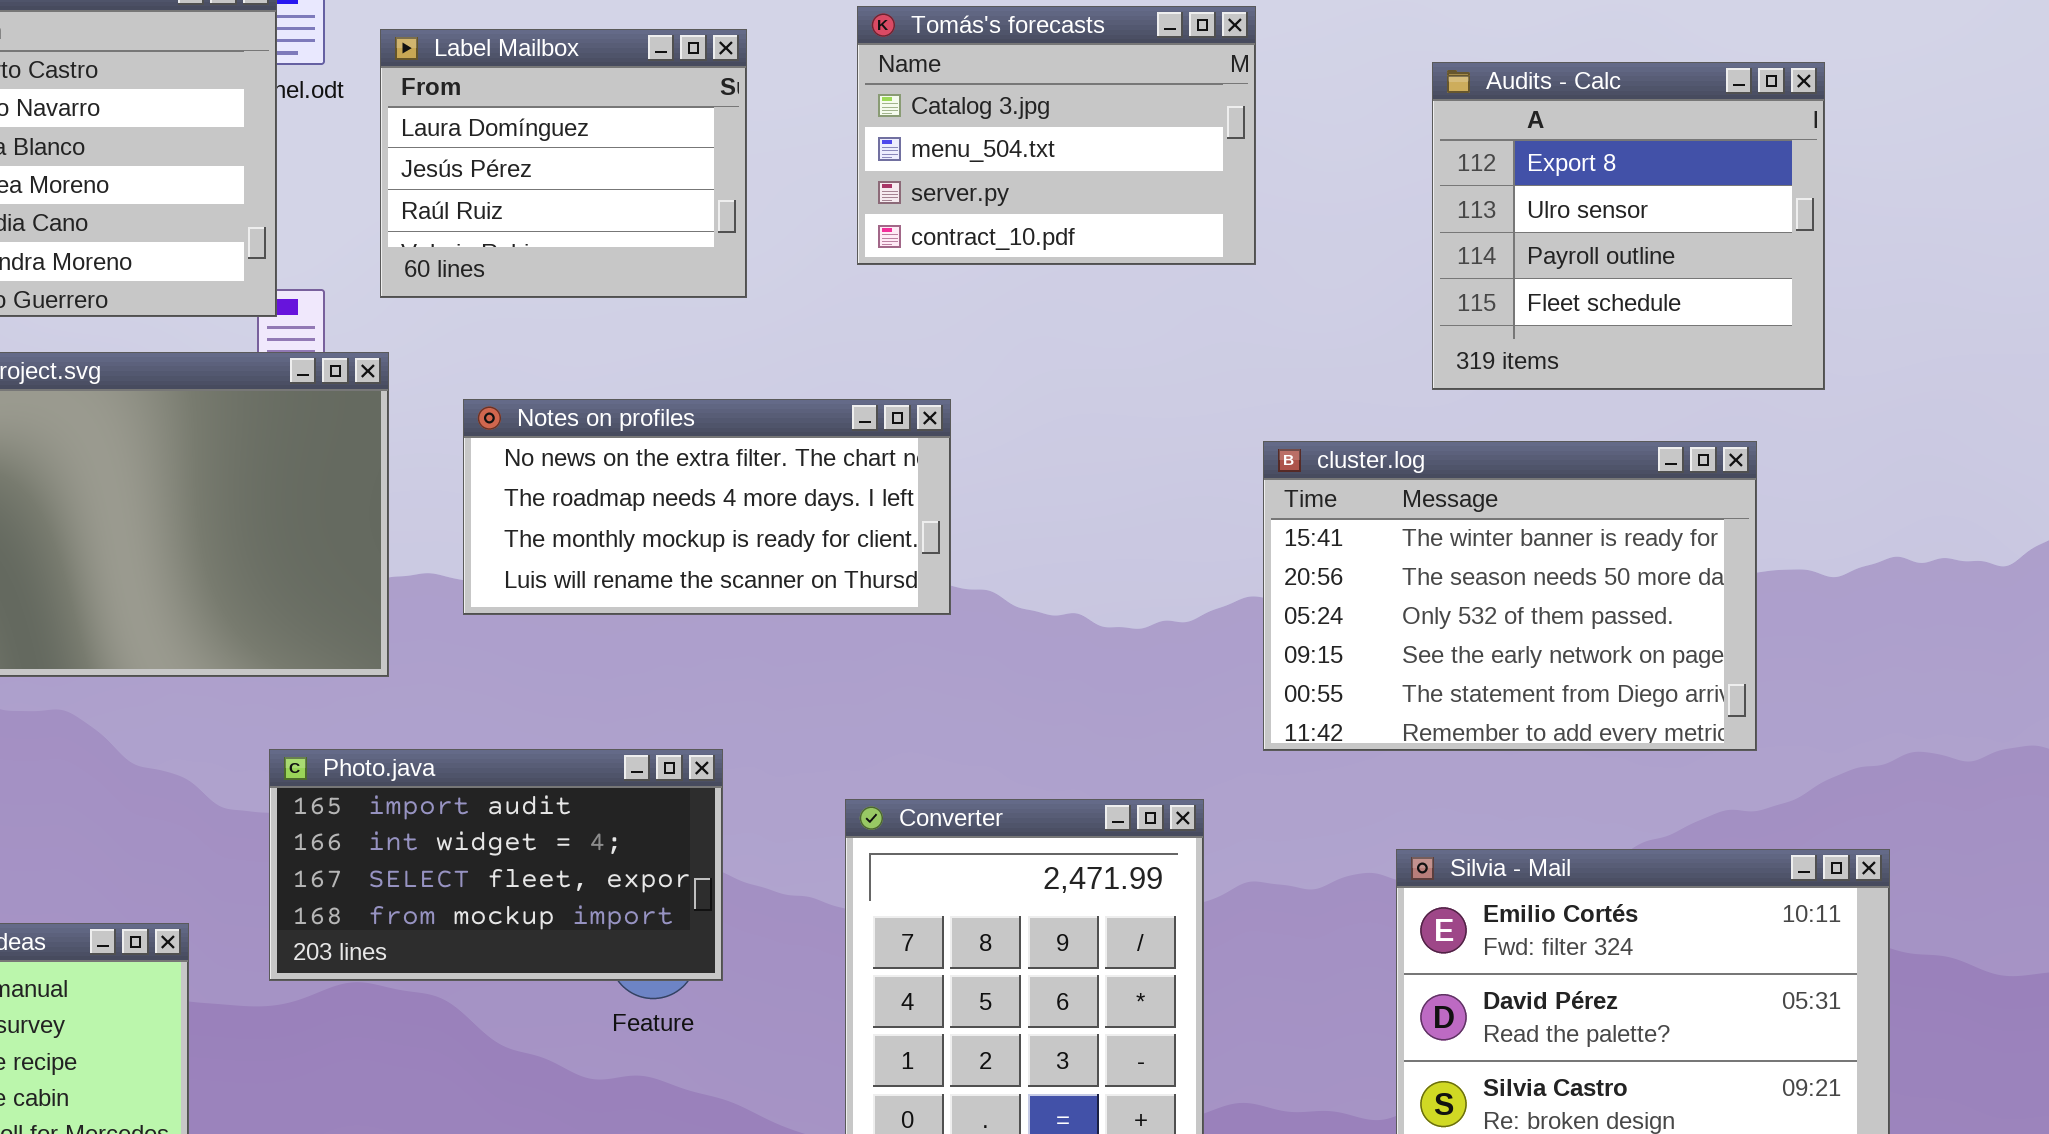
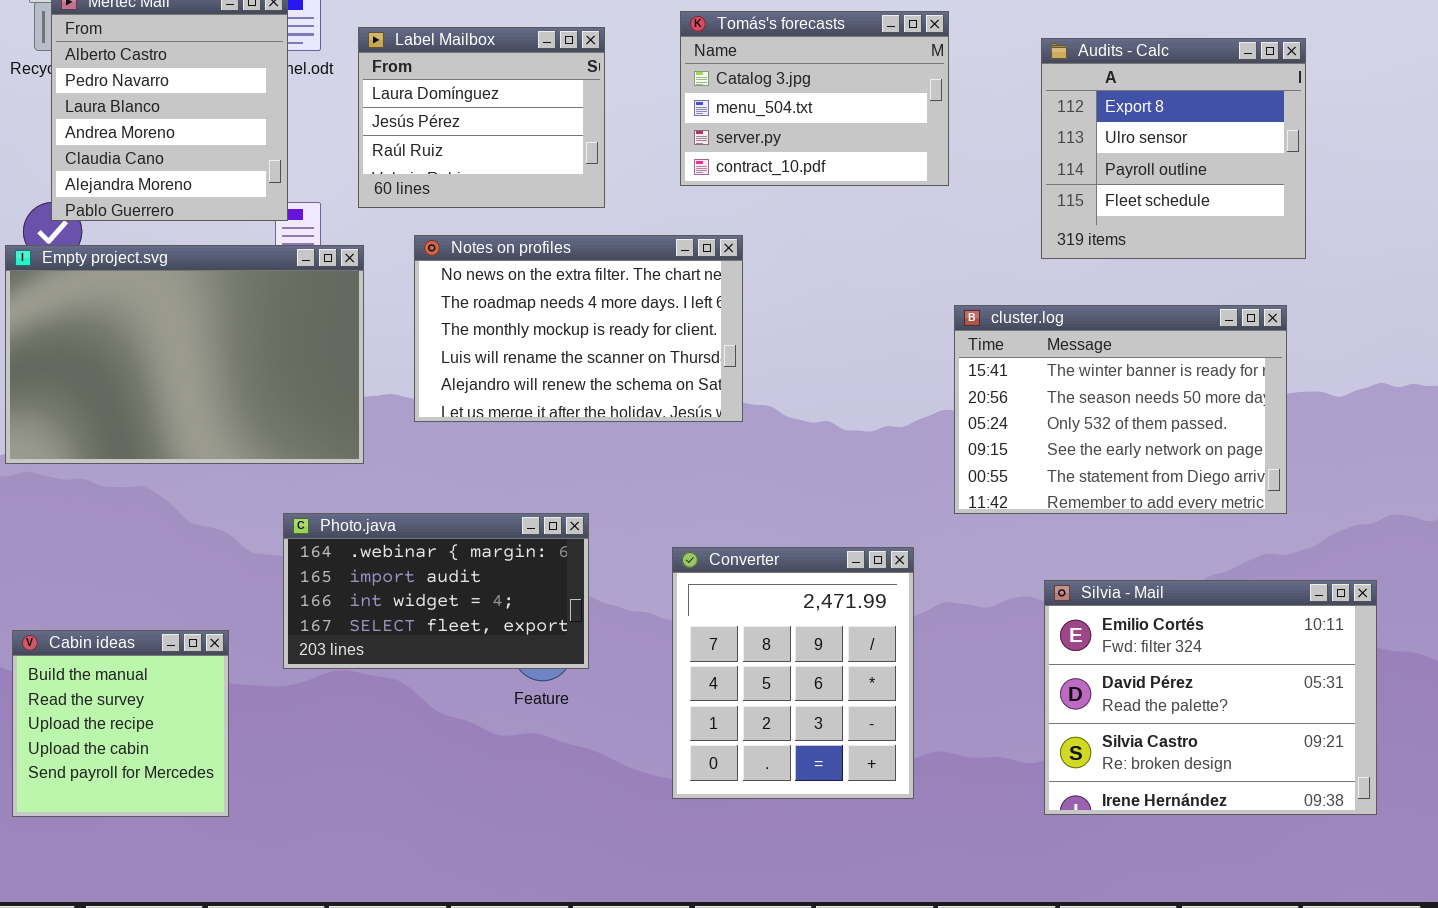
Audits - Calc: [1432,62,1825,390] -> [1041,38,1306,259], moved
Notes on profiles: [463,399,951,615] -> [414,235,743,422], resized
Photo.java: [269,749,723,981] -> [283,513,589,669], scrolled up 1 row

